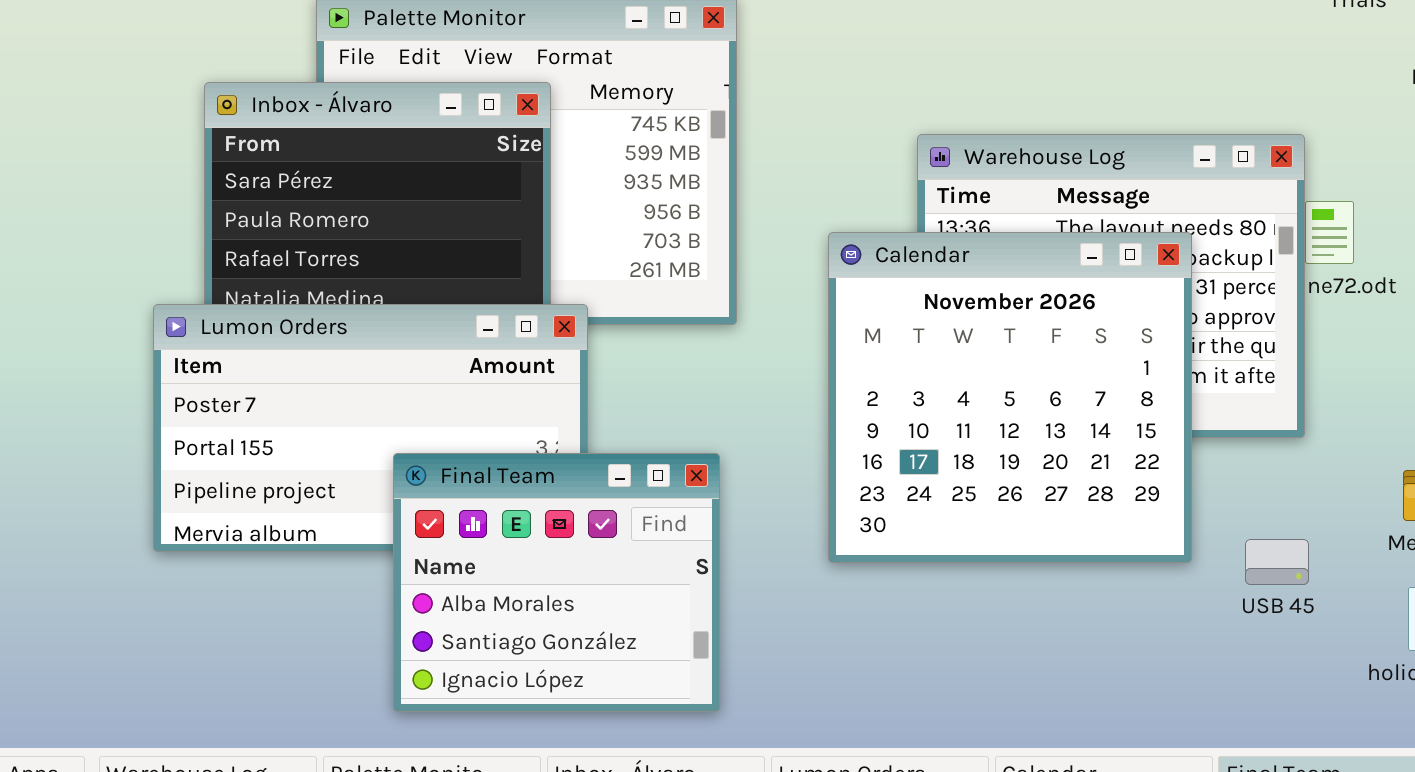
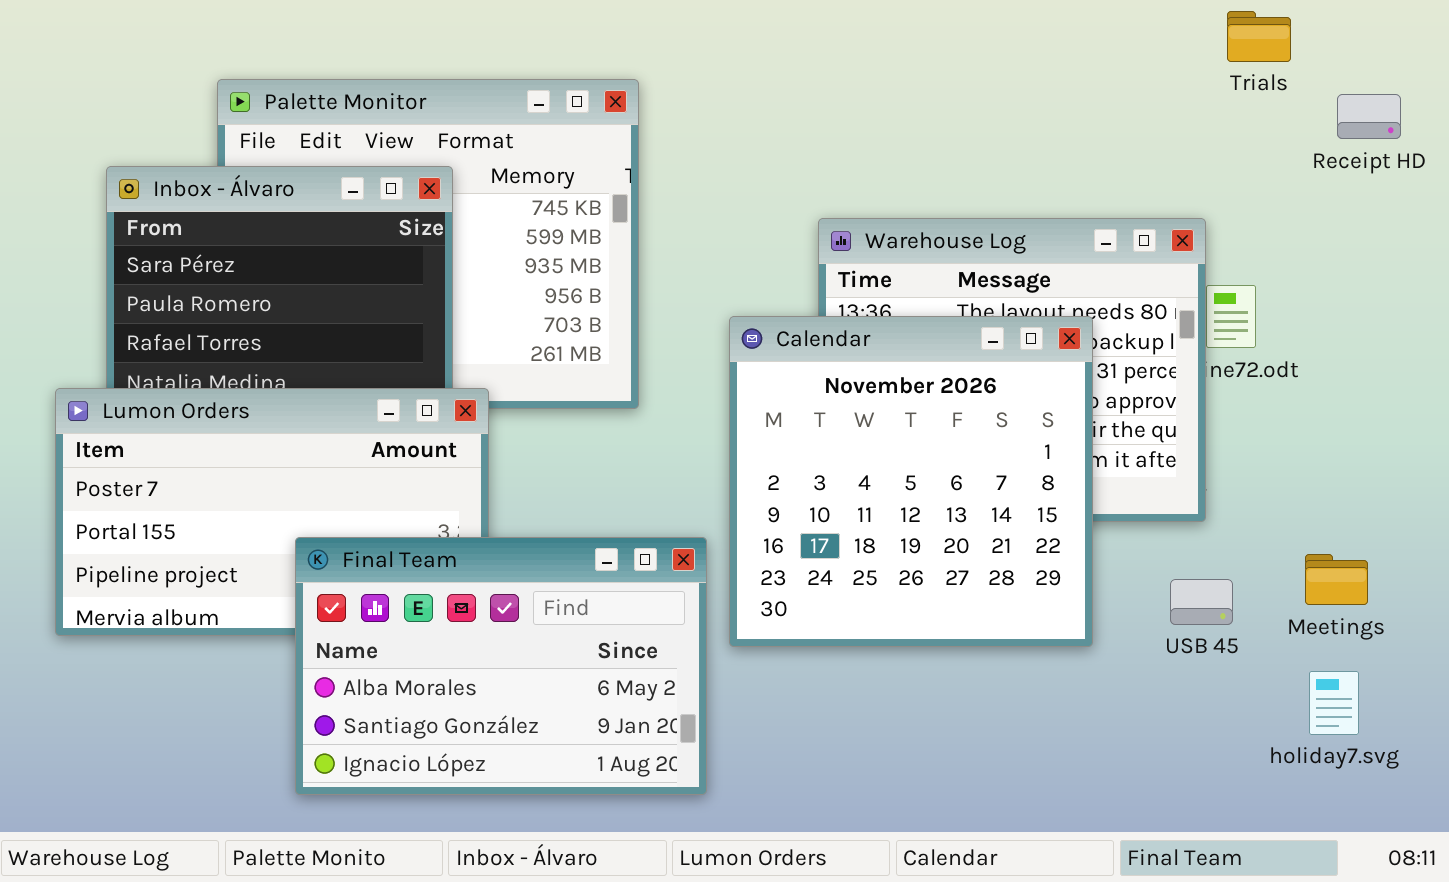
Final Team: [393,453,720,712] -> [295,537,707,795], resized
USB 45: [1245,539,1309,585] -> [1170,579,1233,625], moved

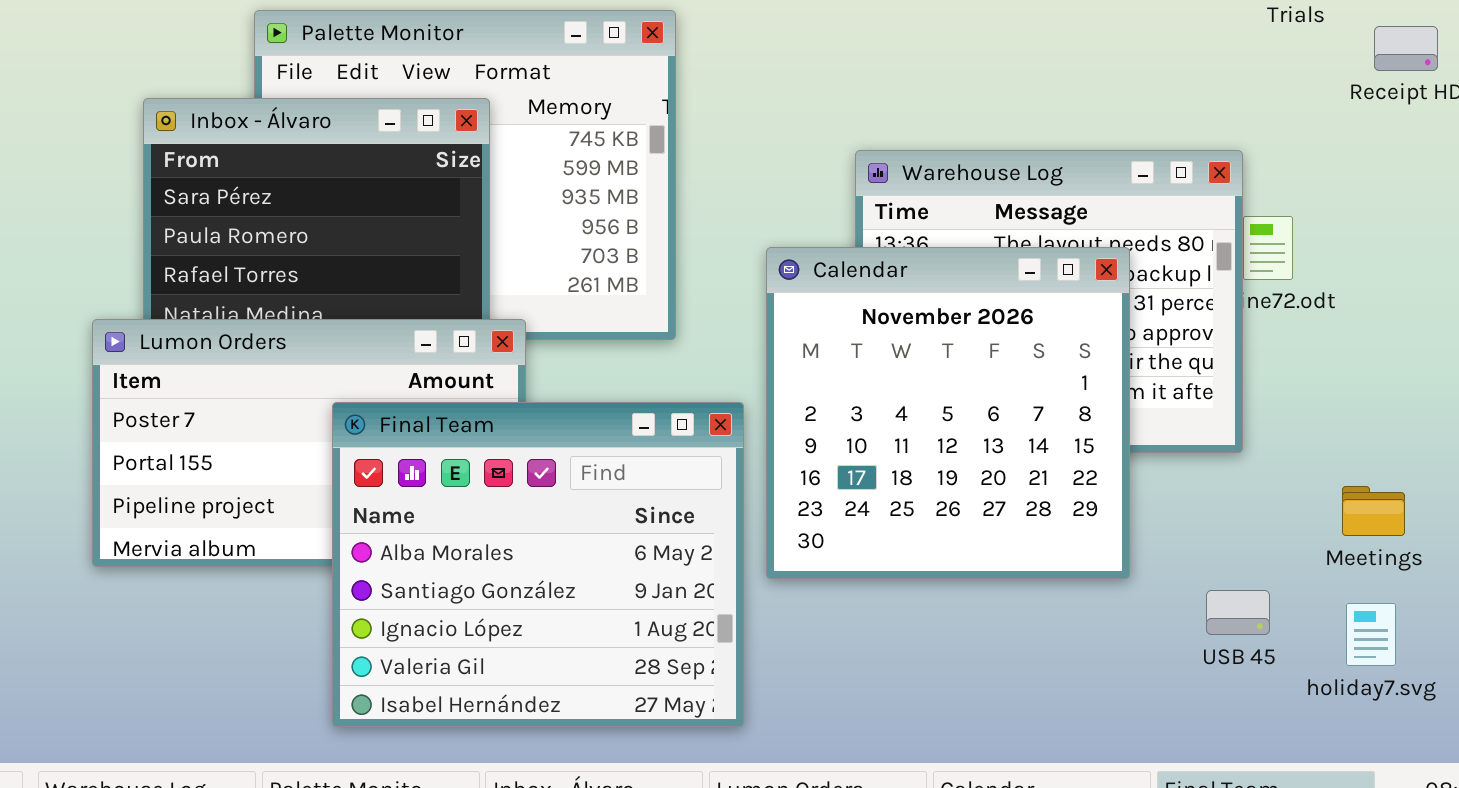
Final Team: [295,537,707,795] -> [332,402,744,727], resized
USB 45: [1170,579,1233,625] -> [1206,590,1270,635], moved

